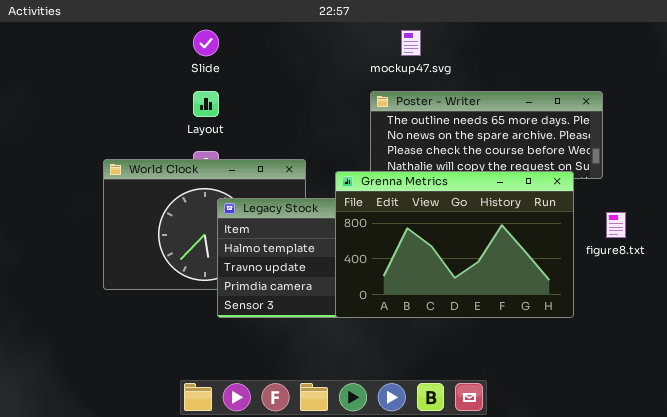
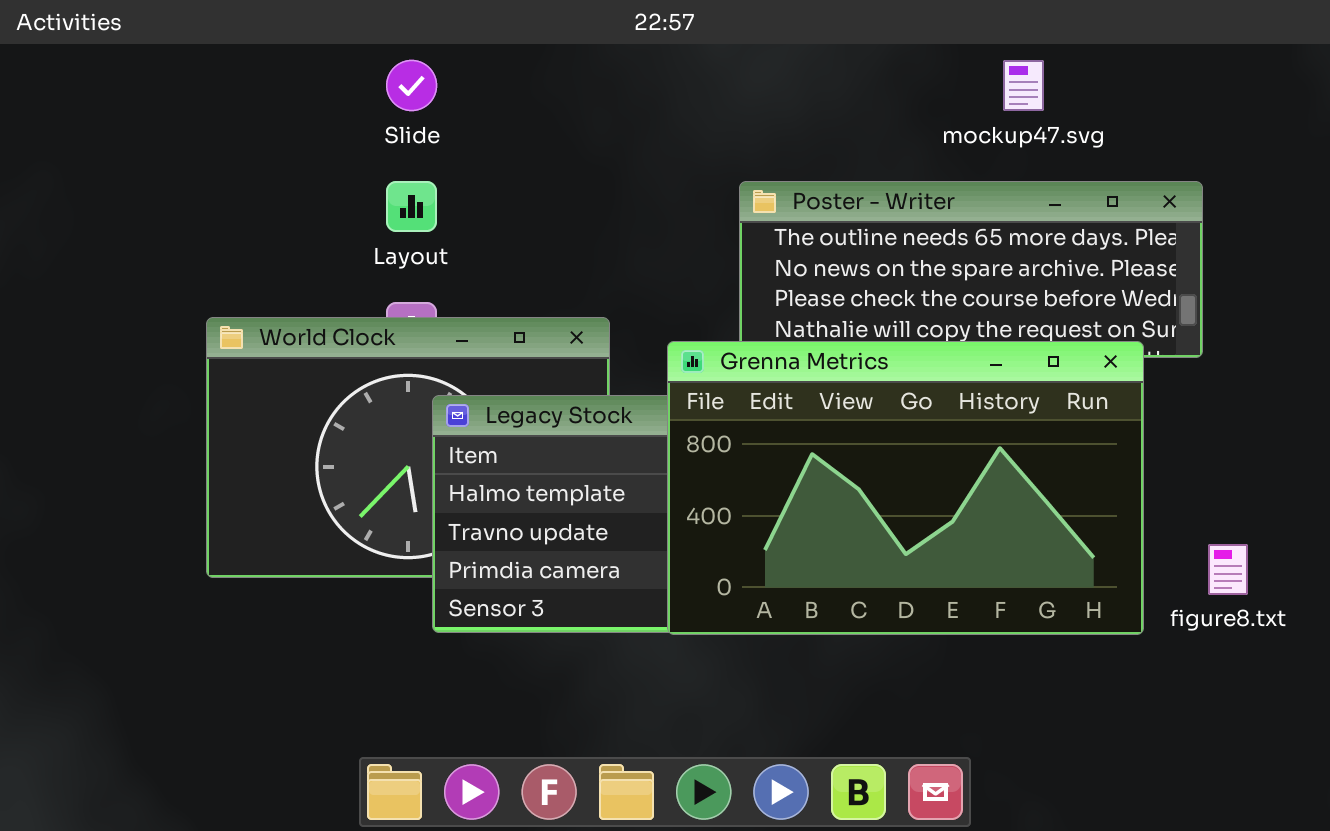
mockup47.svg: [401,30,421,56] -> [1003,60,1044,111], moved
figure8.txt: [606,212,626,238] -> [1208,544,1248,595], moved

